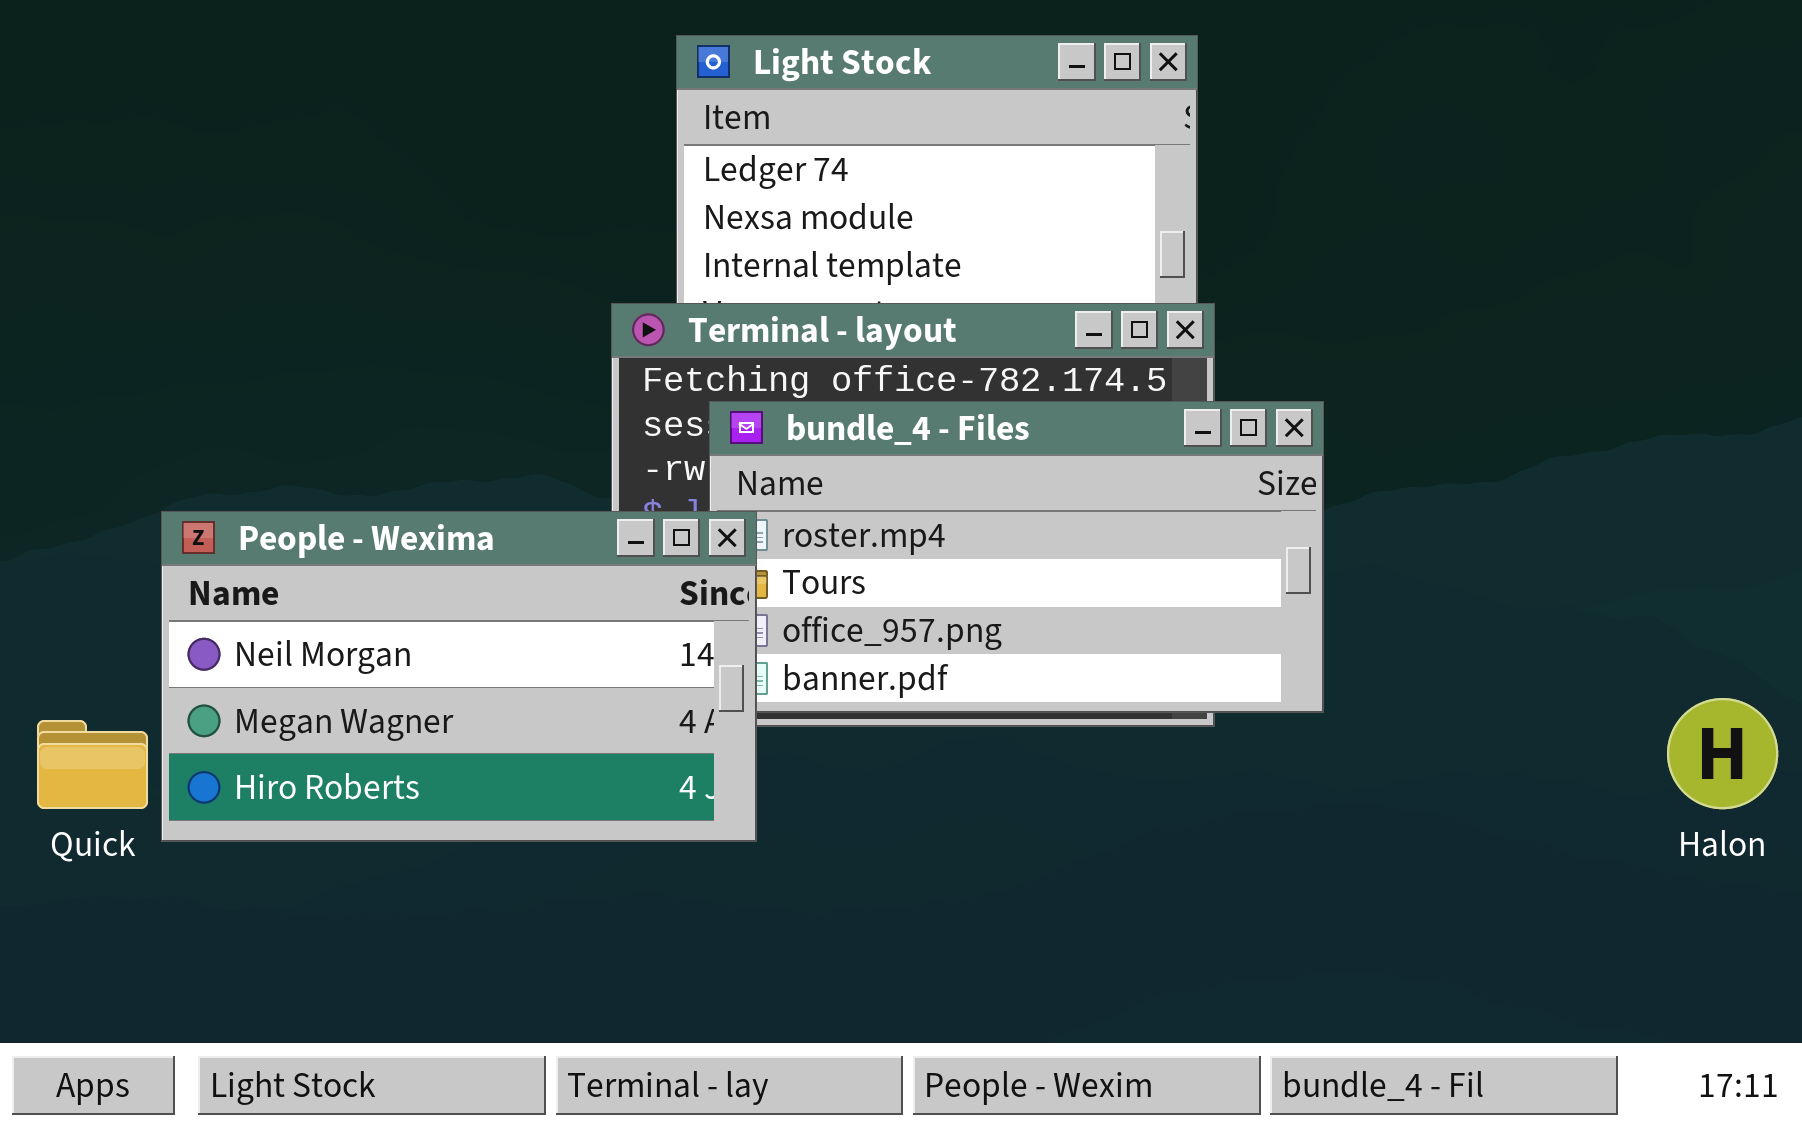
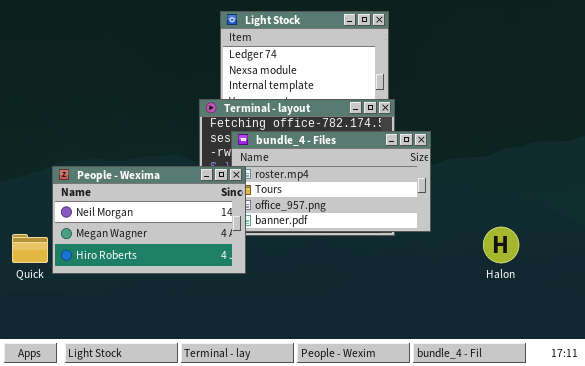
Halon: [1667,698,1778,809] -> [483,227,519,263], moved

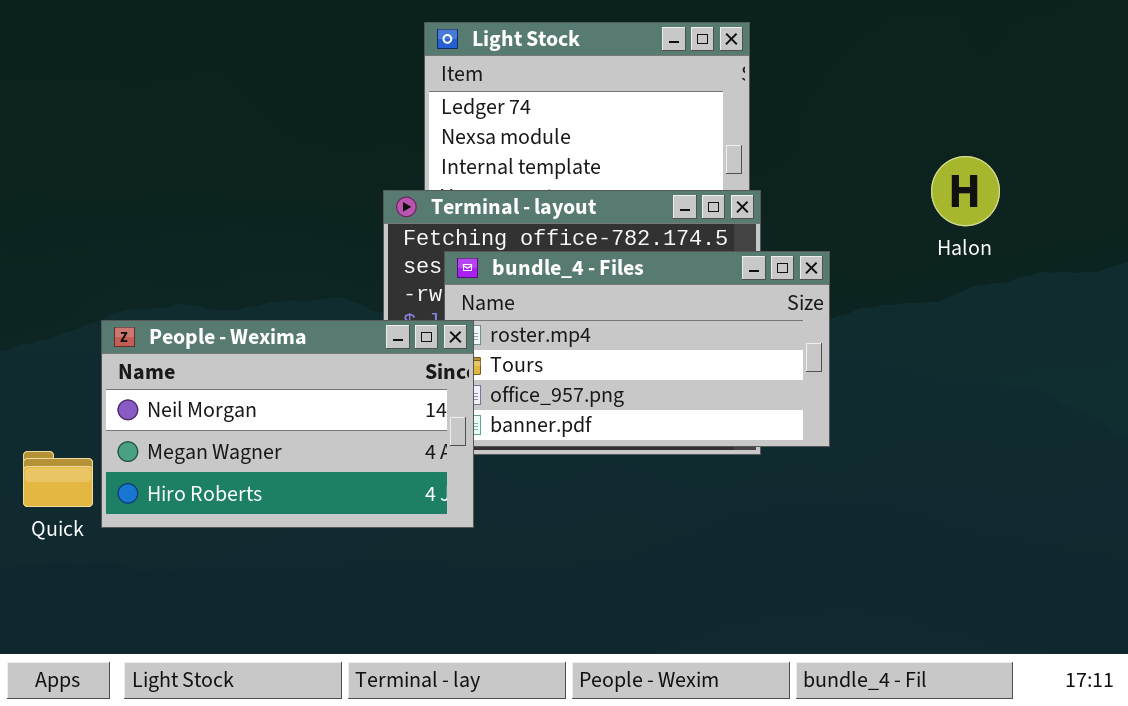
Halon: [483,227,519,263] -> [931,156,1000,226], moved

